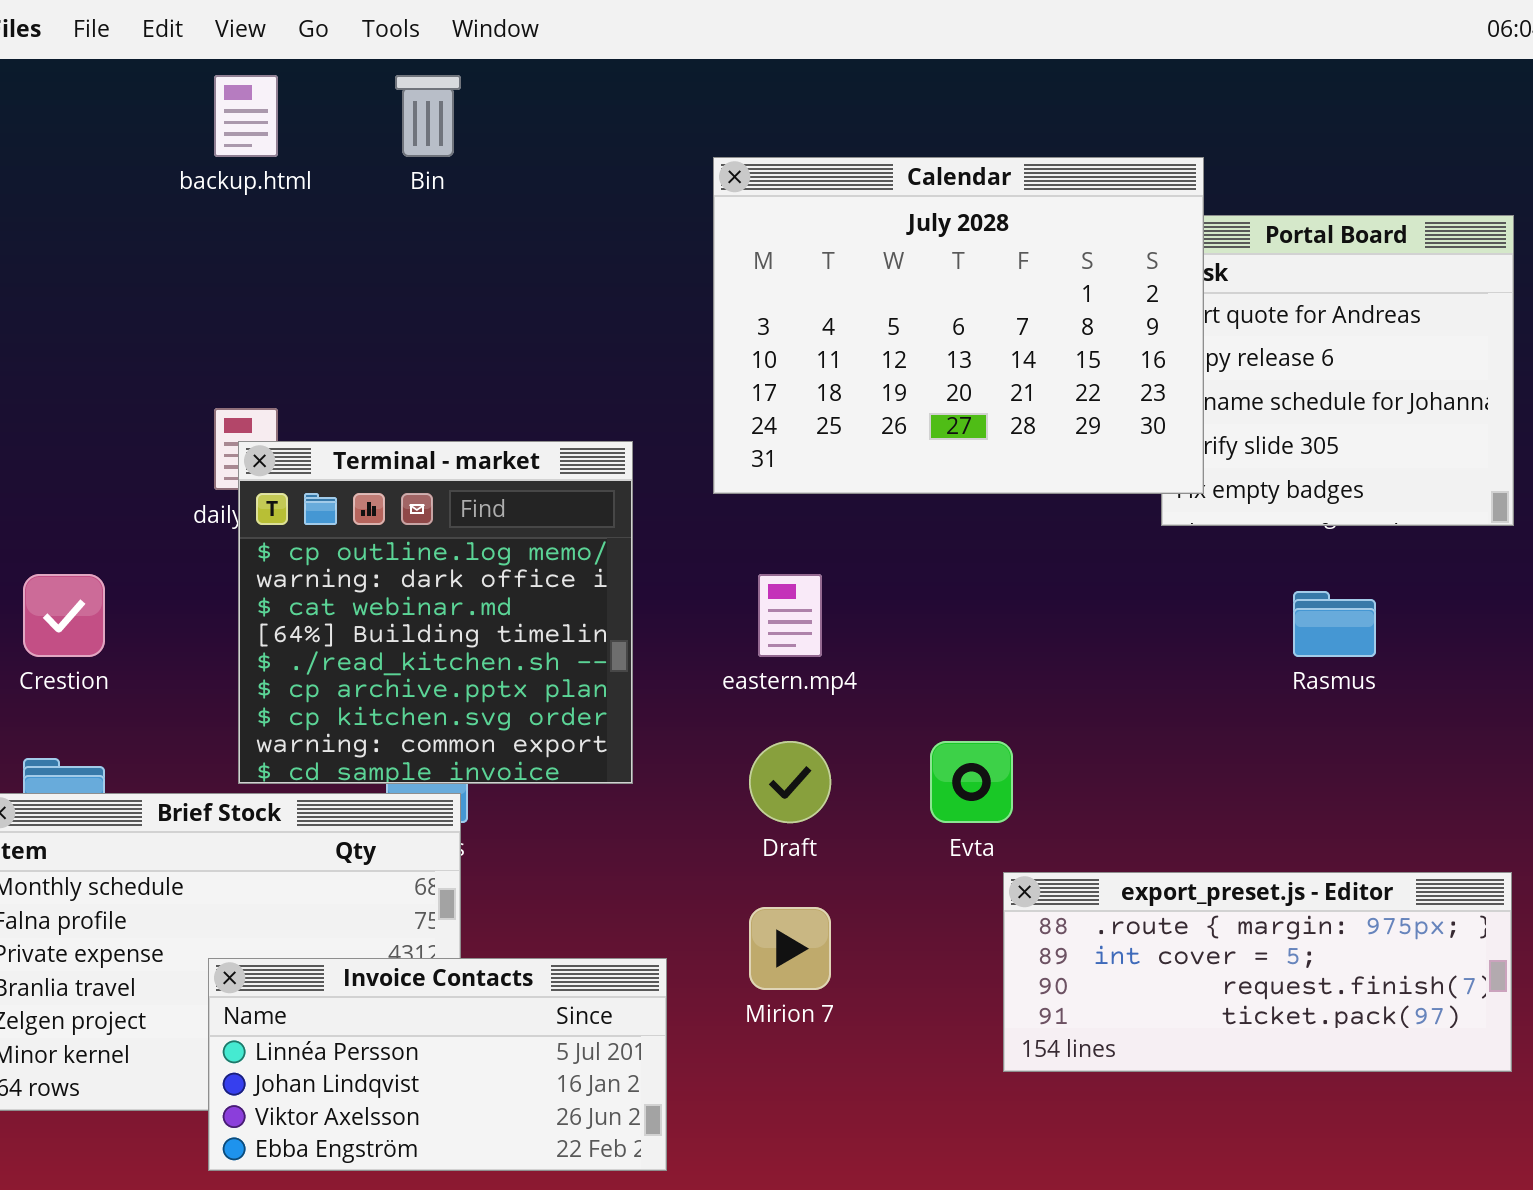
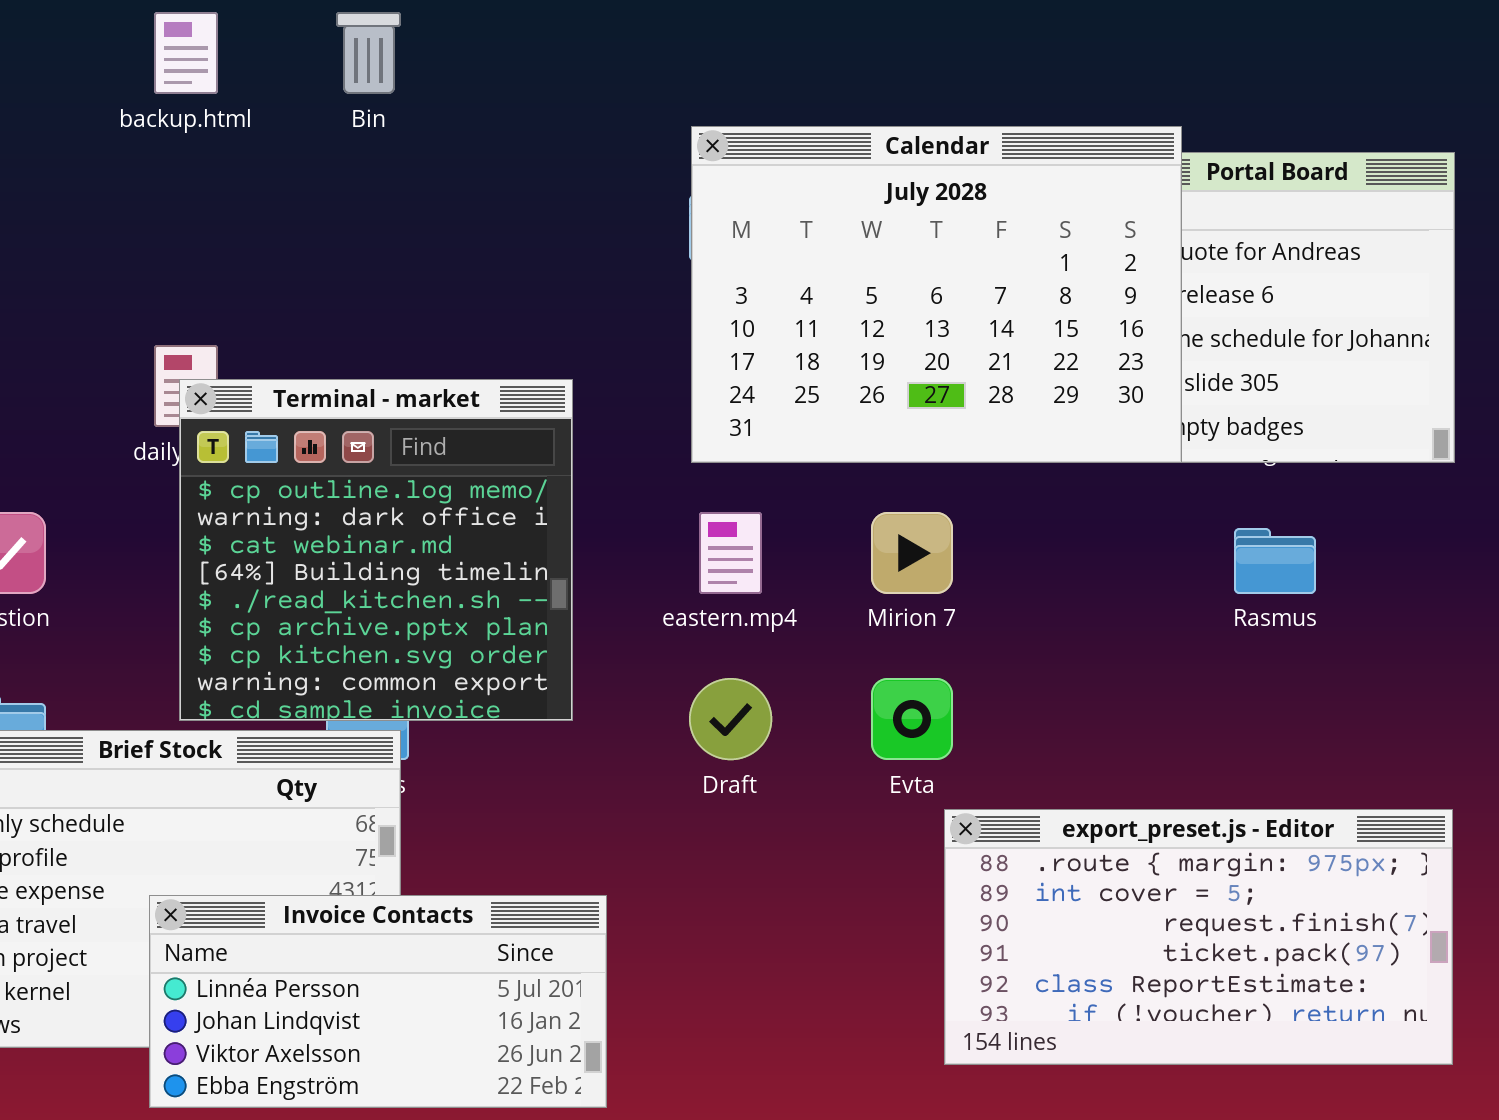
Calendar: [713,157,1204,494] -> [691,126,1182,463], moved
export_preset.js - Editor: [1003,872,1512,1072] -> [944,809,1453,1065], resized
Mirion 7: [749,907,831,990] -> [871,512,953,594], moved

